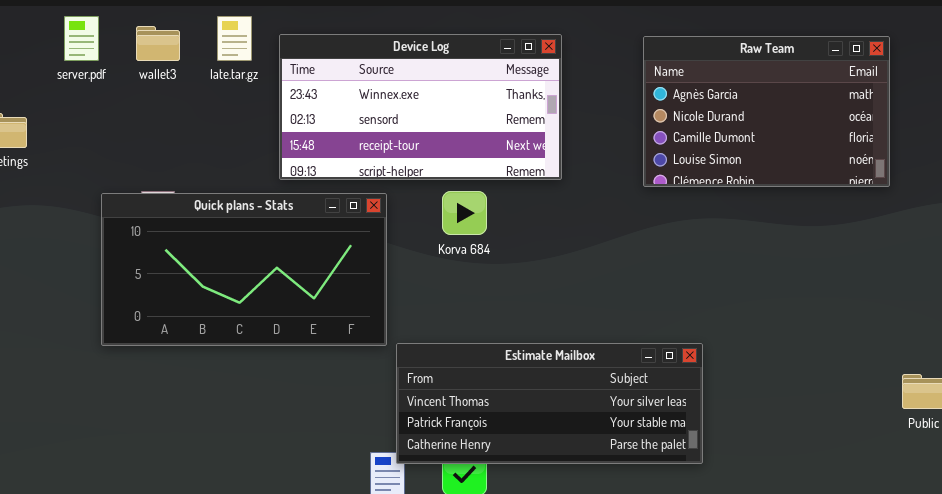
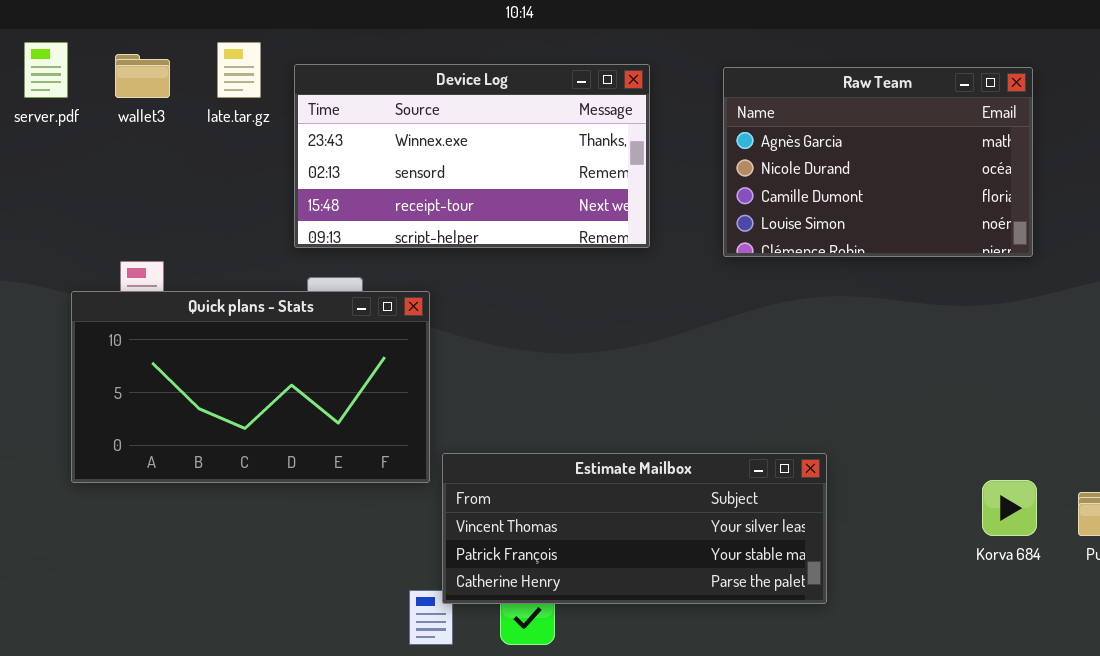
Raw Team: [643,36,890,187] -> [723,67,1033,257], moved
Korva 684: [442,191,487,235] -> [982,480,1037,536], moved
Quick plans - Stats: [101,193,387,346] -> [71,291,430,483], moved

